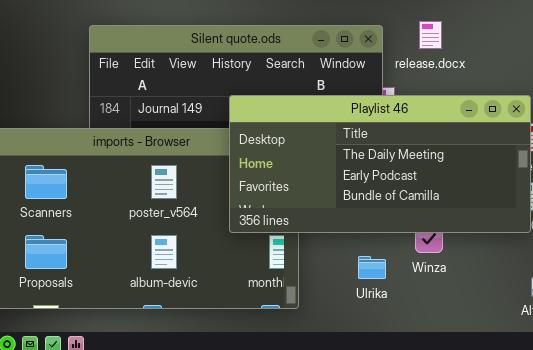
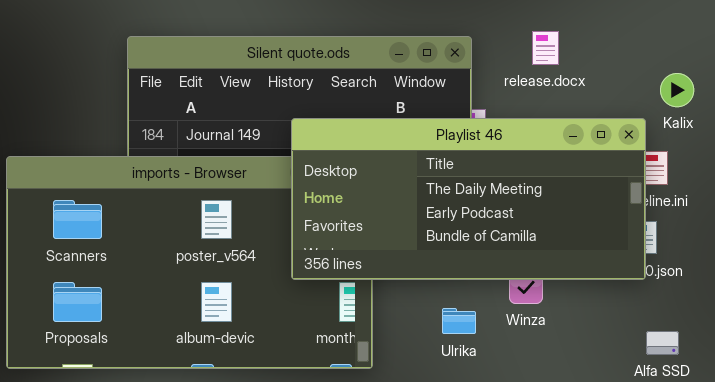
release.docx: [419,21,442,49] -> [532,31,559,65], moved

